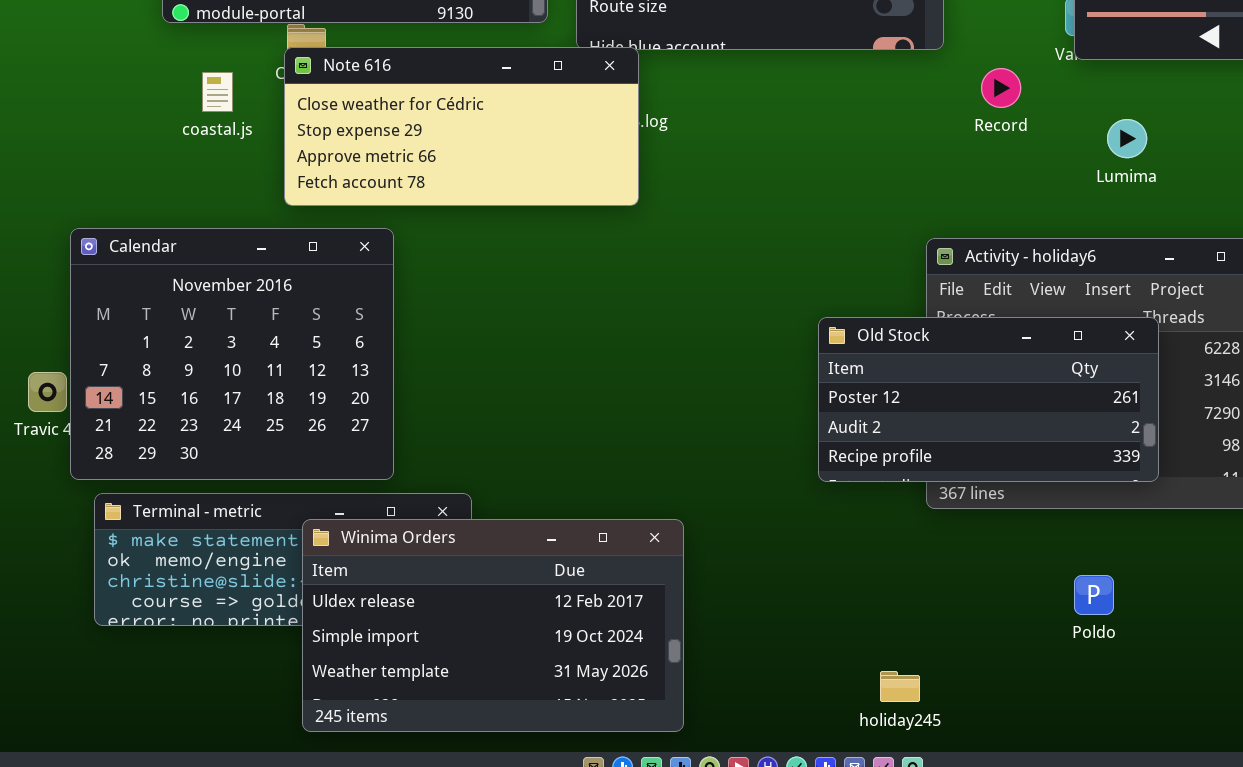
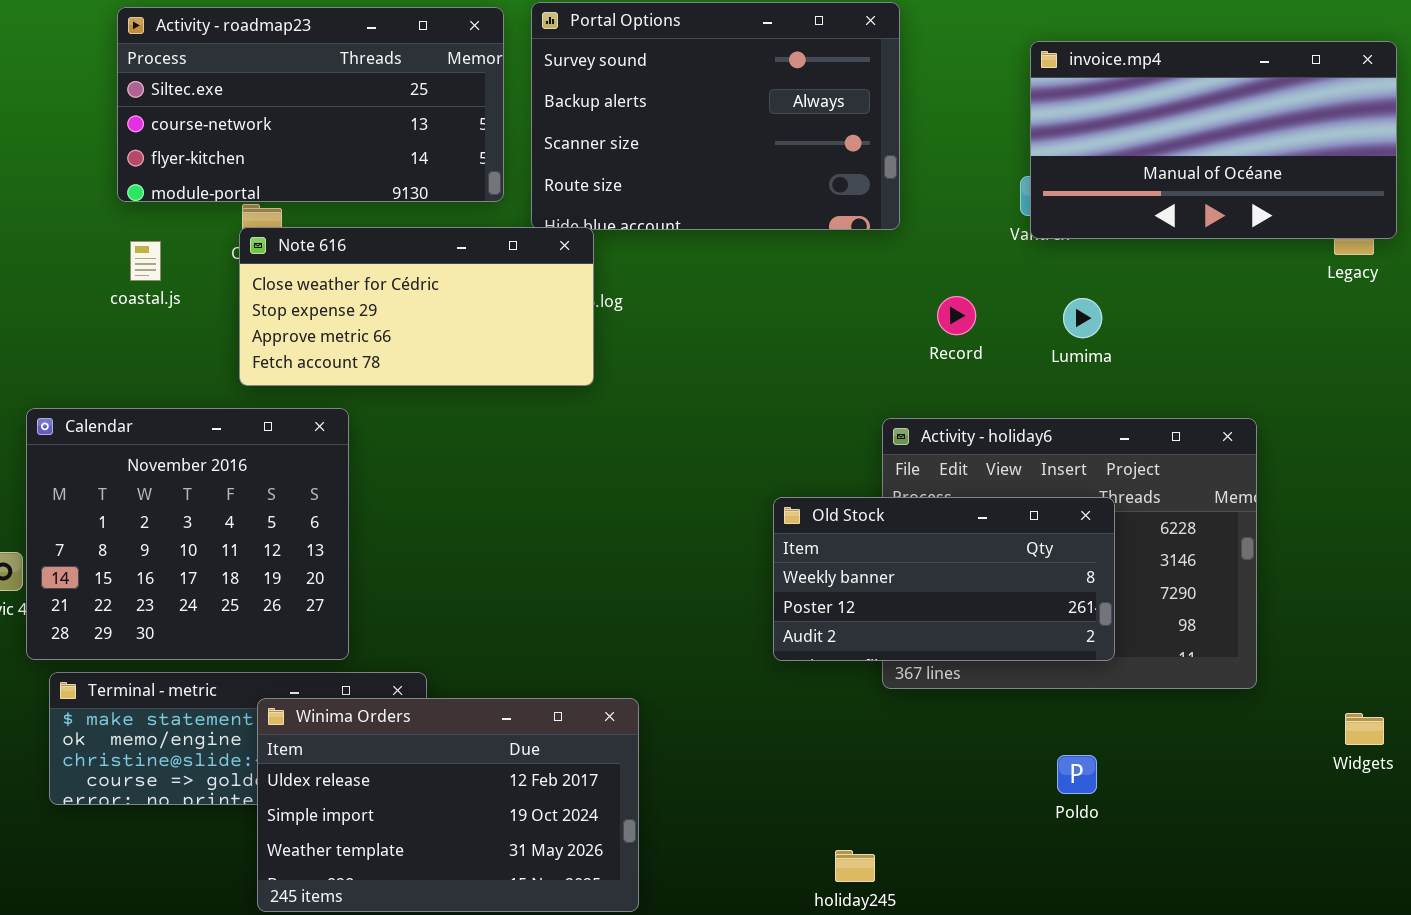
Record: [981,68,1021,108] -> [937,296,976,335], moved
coastal.js: [202,72,233,112] -> [130,241,161,281], moved
Old Stock: [818,317,1159,482] -> [773,497,1115,661], scrolled up 1 row
Poldo: [1074,575,1114,615] -> [1057,755,1097,794], moved

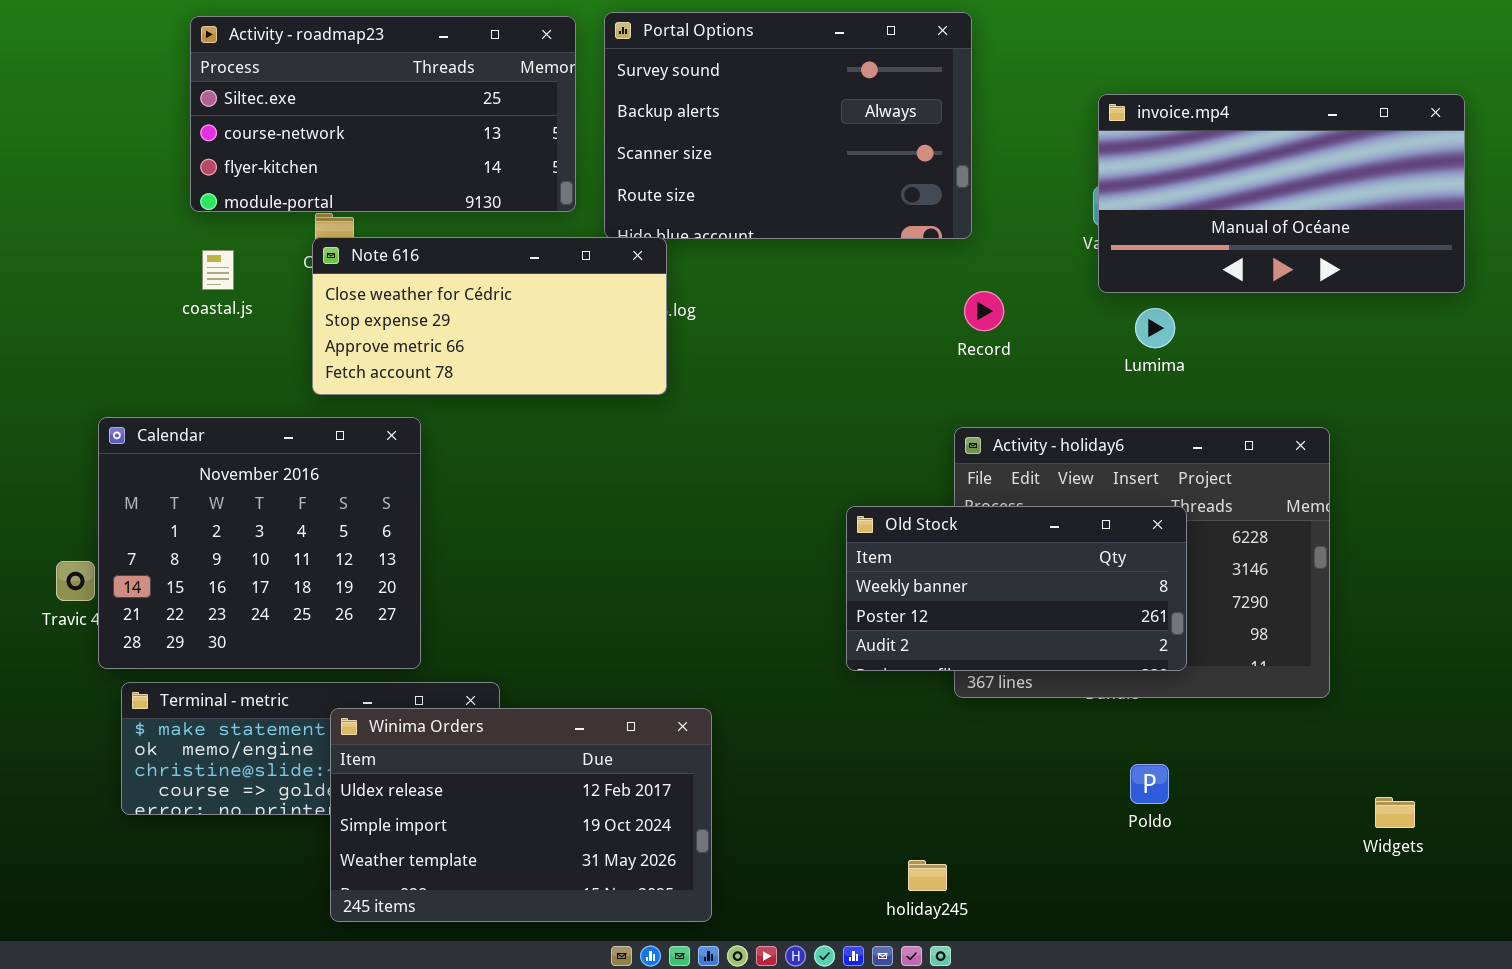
invoice.mp4: [1030,41,1397,239] -> [1098,94,1465,293], moved
Record: [937,296,976,335] -> [964,291,1004,331], moved
Widgets: [1345,713,1384,745] -> [1375,797,1415,828], moved

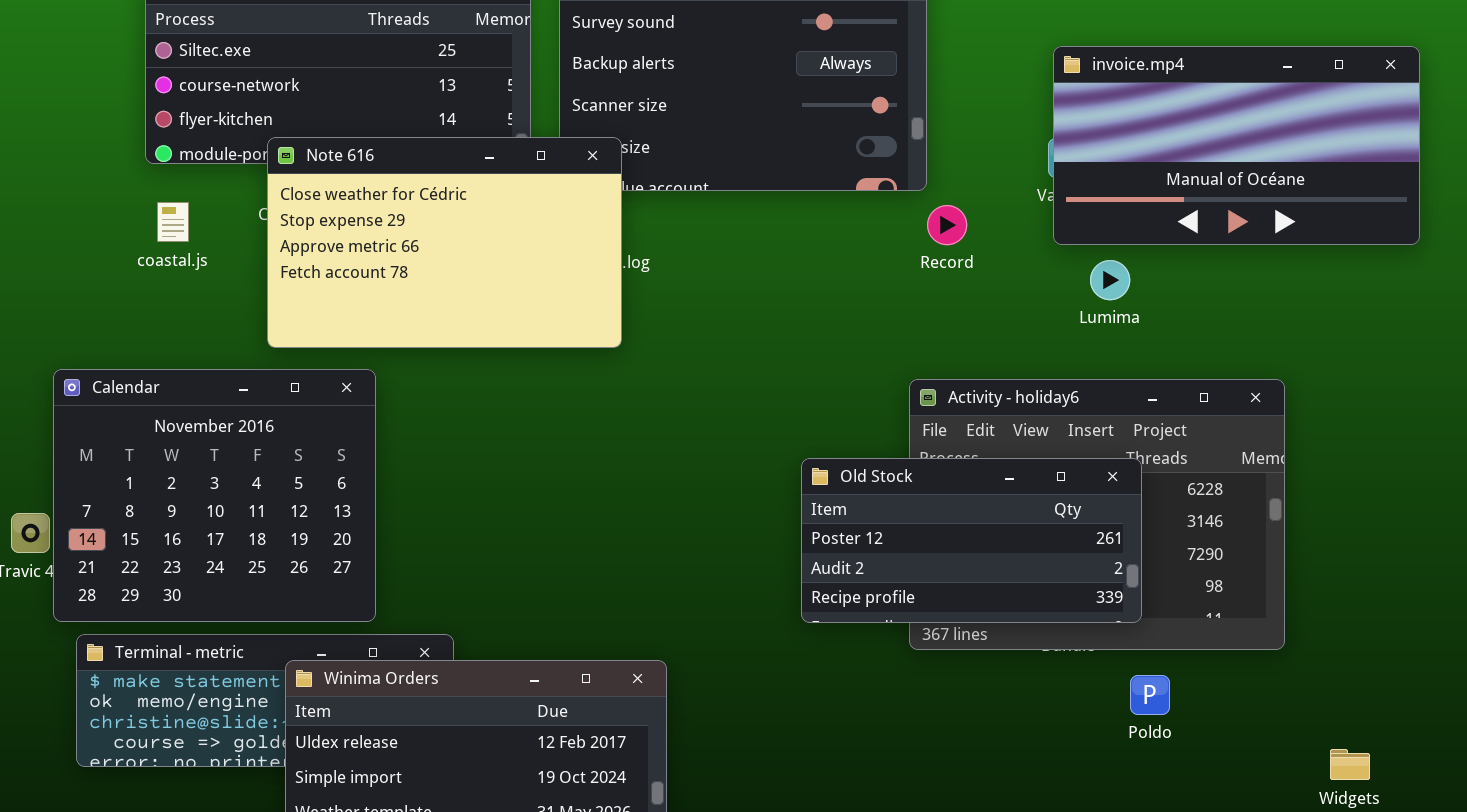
Note 616: [312,237,667,395] -> [267,137,622,348], resized
Record: [964,291,1004,331] -> [927,205,967,245], moved
Old Stock: [846,506,1187,671] -> [801,458,1142,623], scrolled down 1 row
Poldo: [1130,764,1169,804] -> [1130,675,1170,715], moved

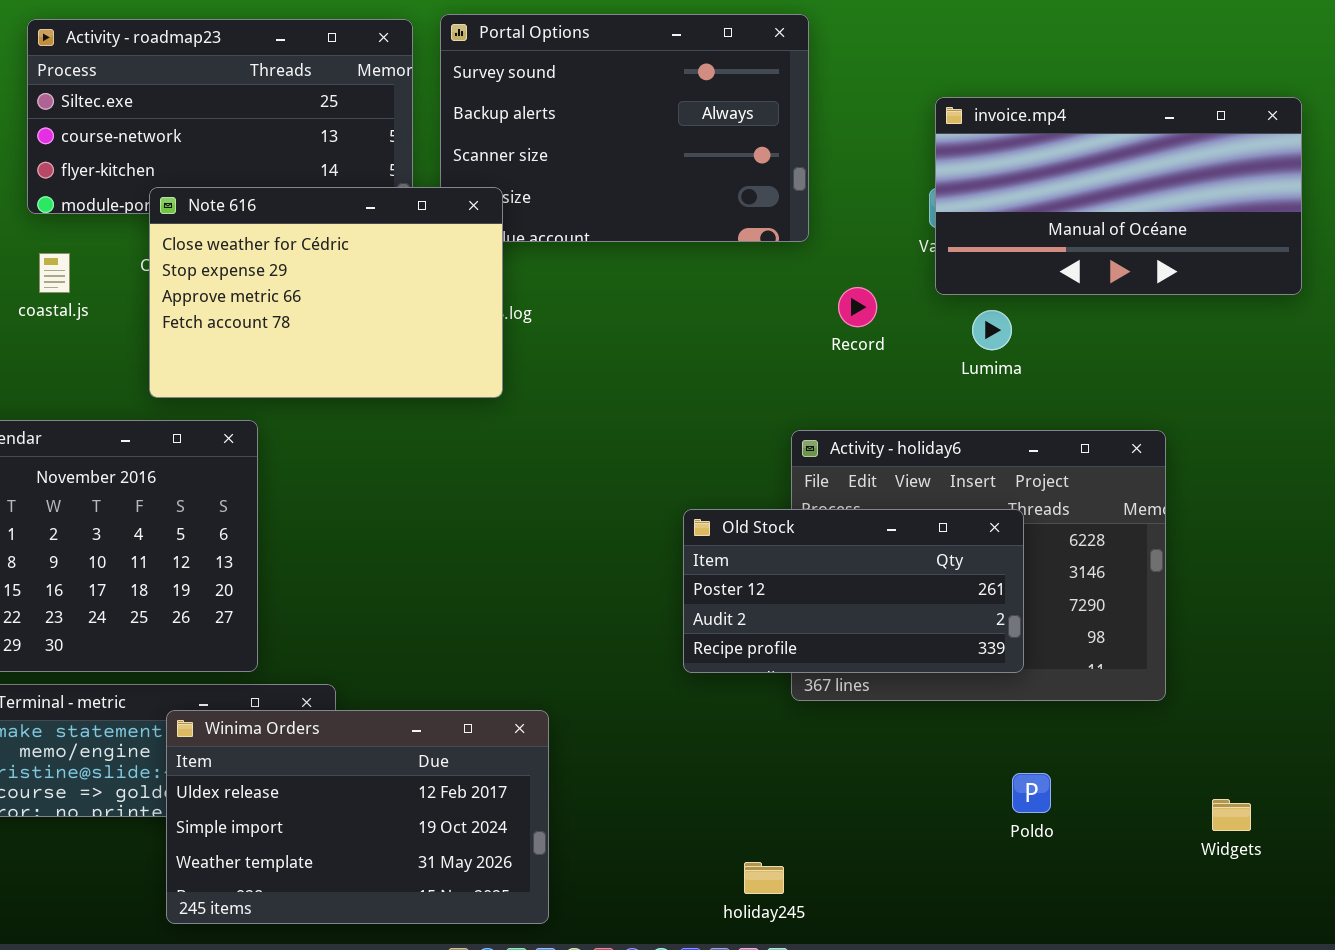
Record: [927,205,967,245] -> [838,287,877,327], moved
Poldo: [1130,675,1170,715] -> [1012,773,1051,813], moved

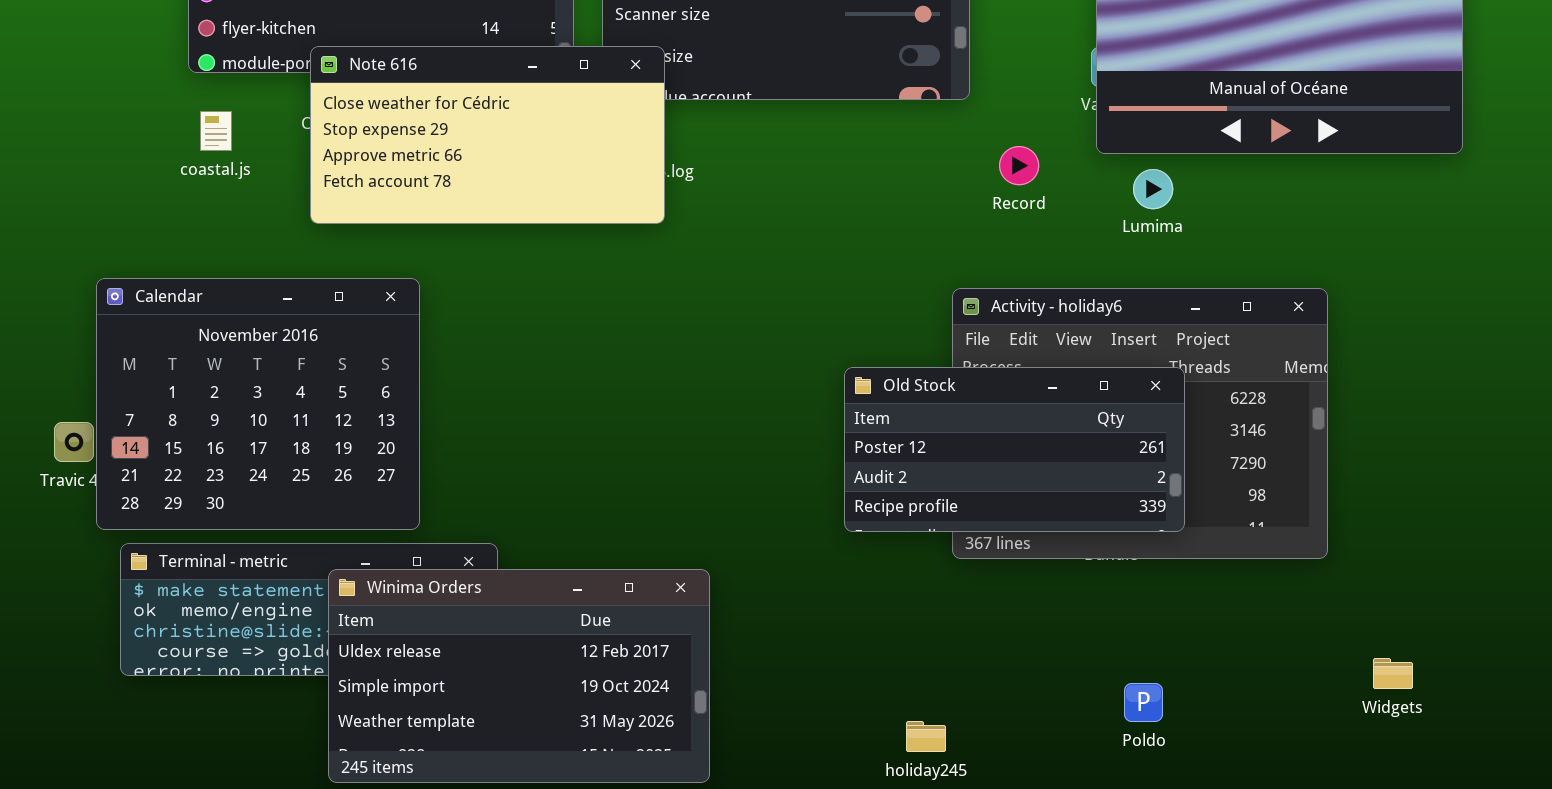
Note 616: [149,187,503,398] -> [310,46,665,224], resized
Poldo: [1012,773,1051,813] -> [1124,683,1163,722], moved

